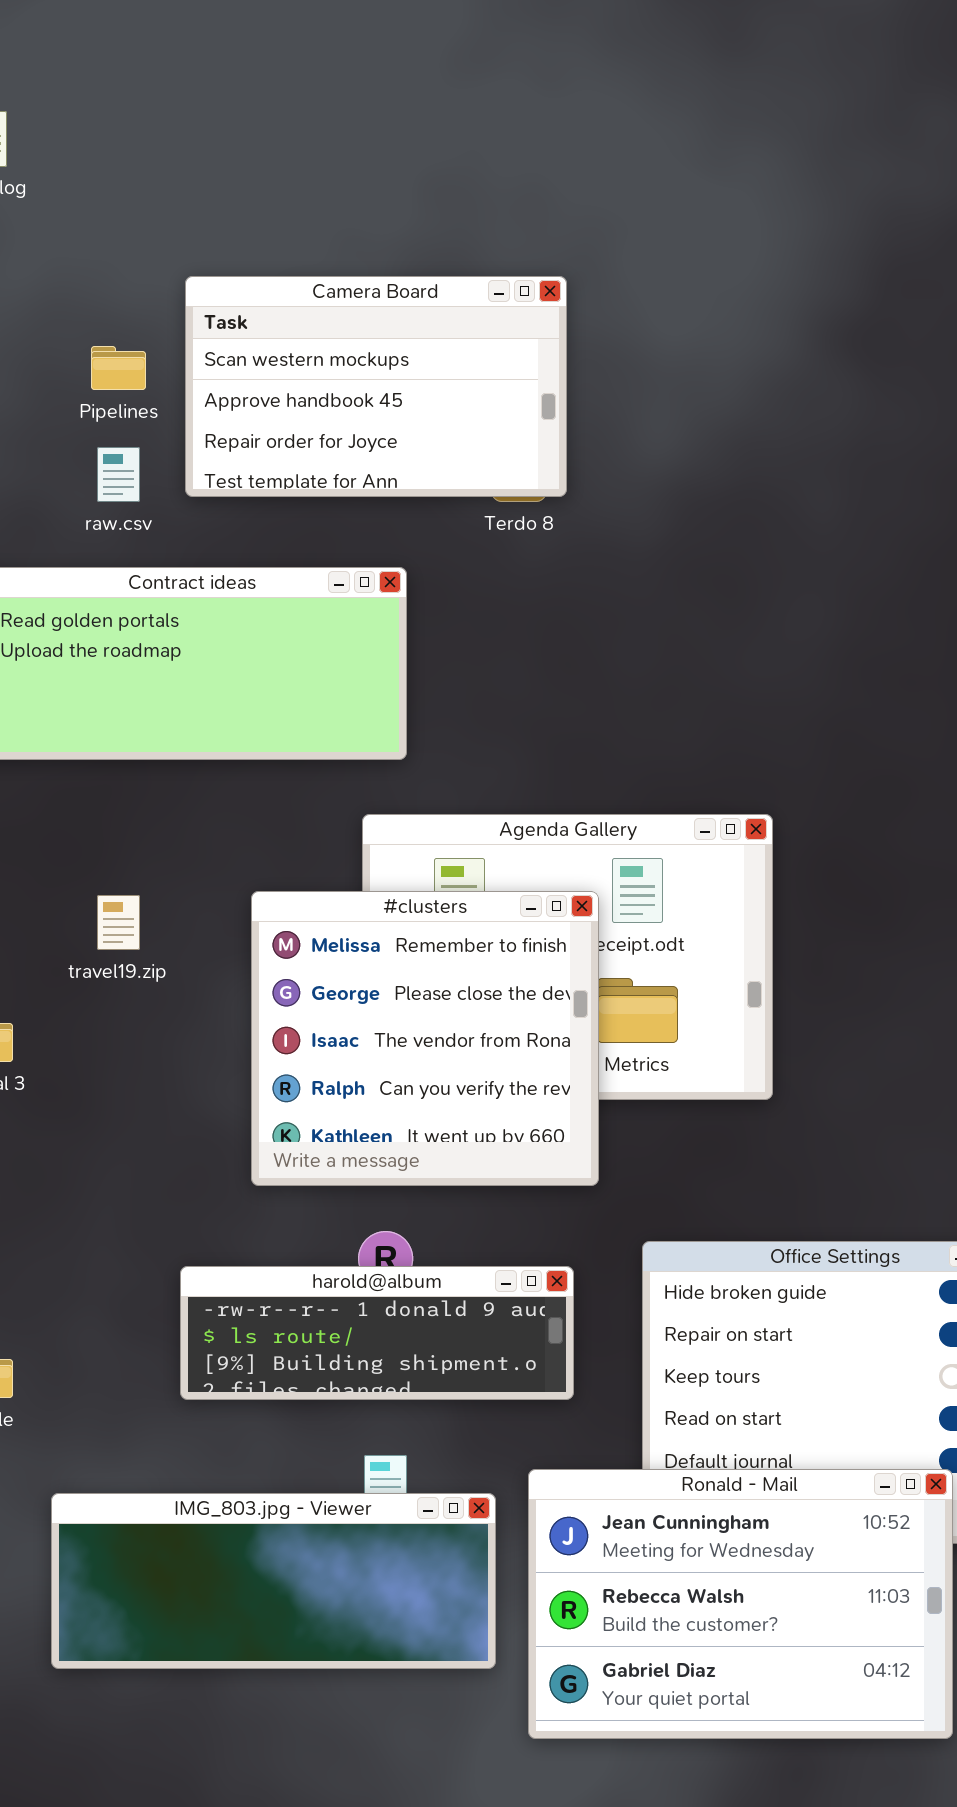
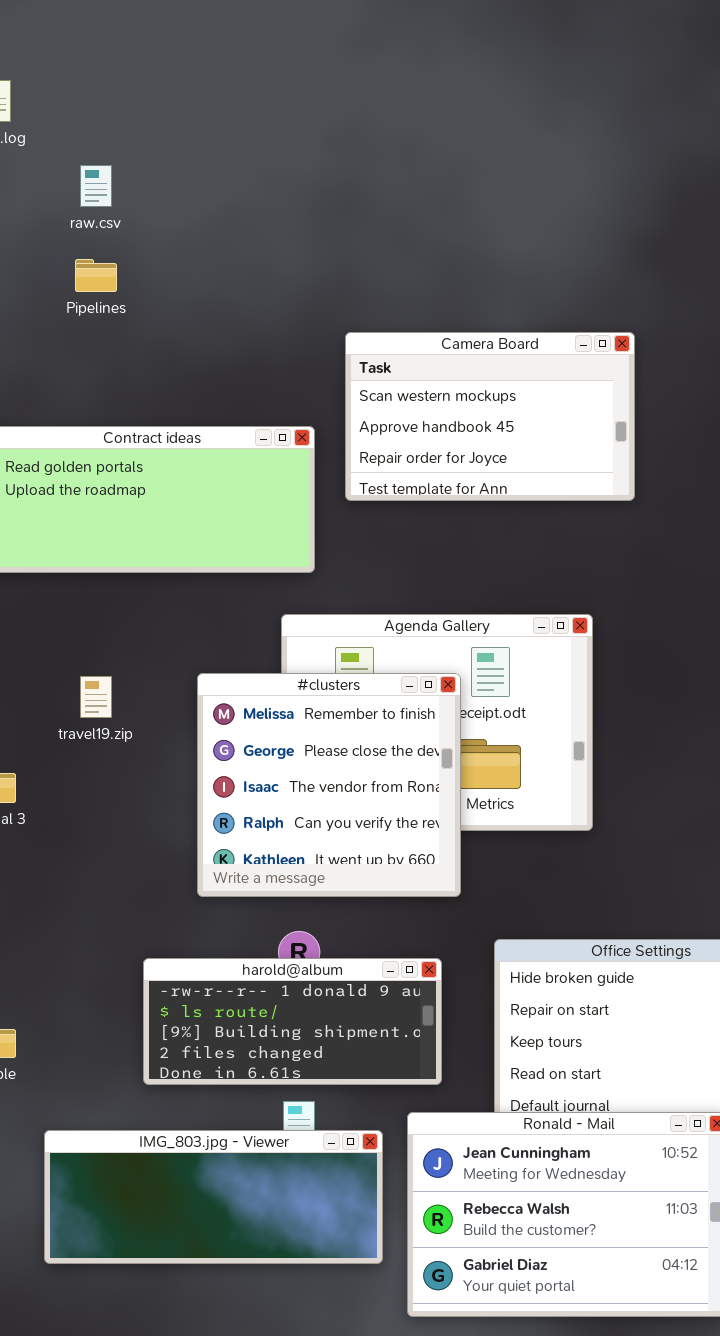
Camera Board: [185,276,567,497] -> [345,332,635,501], moved
raw.csv: [97,447,140,502] -> [80,165,112,207], moved
harold@album: [180,1266,574,1400] -> [143,958,442,1085], resized

